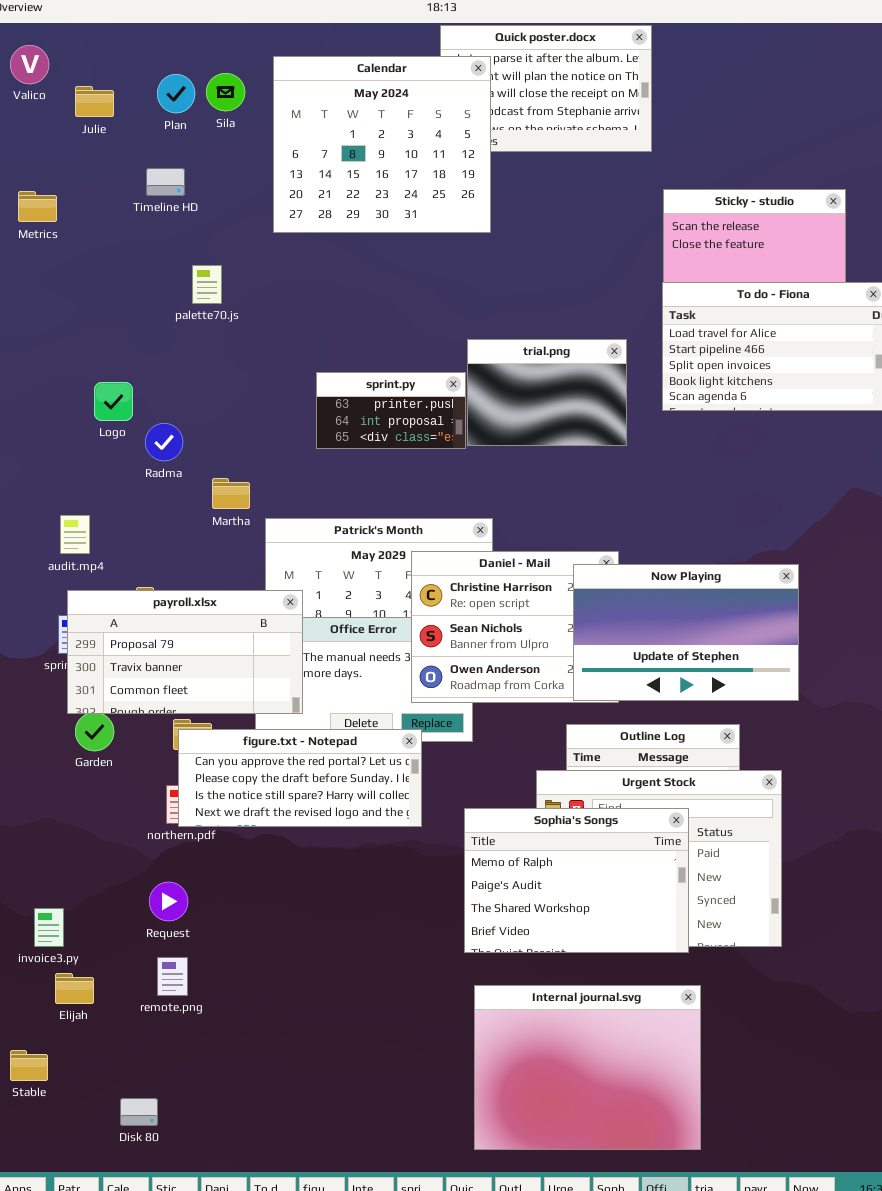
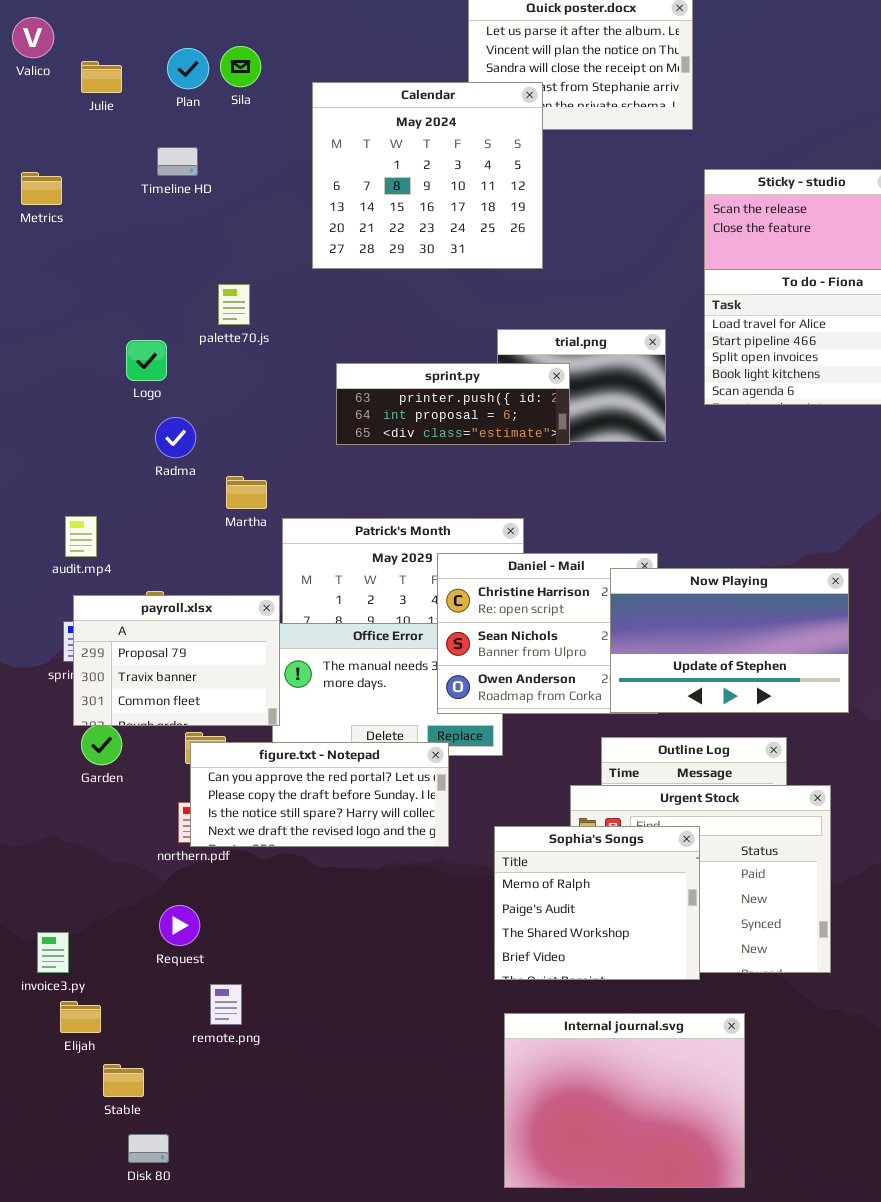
Calendar: [273,56,491,233] -> [312,82,543,269], moved
palette70.js: [192,265,222,304] -> [218,284,250,325], moved
sprint.py: [316,372,466,449] -> [336,363,570,445], resized
Logo: [94,382,133,421] -> [126,340,167,381], moved
payroll.xlsx: [67,590,303,714] -> [73,595,280,726], resized
Sophia's Songs: [464,808,689,953] -> [494,826,700,980], resized
remote.png: [157,957,188,996] -> [210,984,242,1025], moved
Stable: [10,1050,48,1081] -> [103,1064,144,1097], moved

